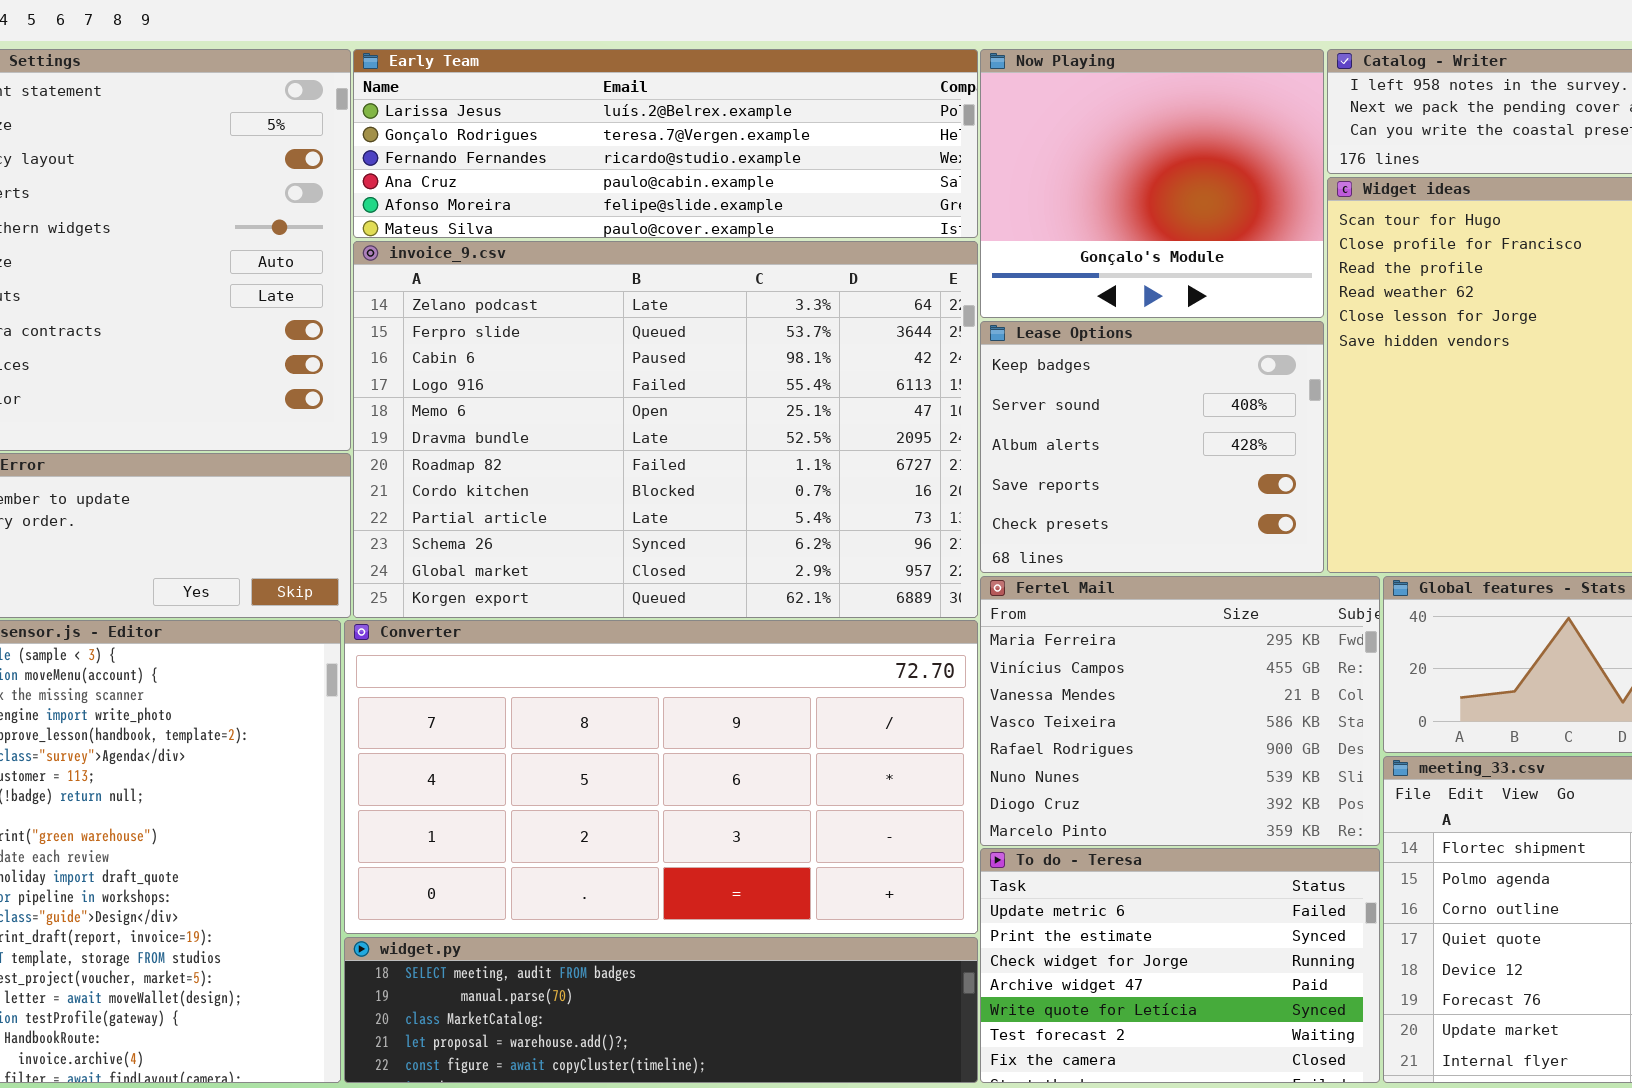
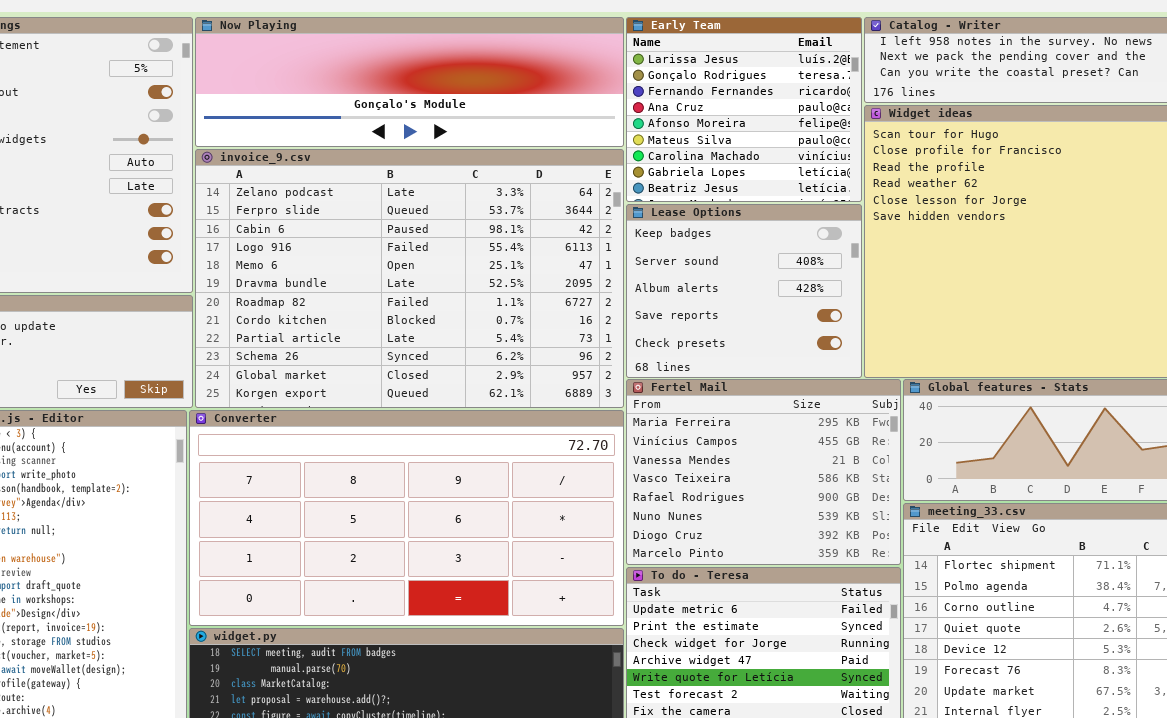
Early Team: [353,49,978,238] -> [626,17,862,202], moved, resized
Now Playing: [980,49,1324,318] -> [195,17,624,147], moved, resized

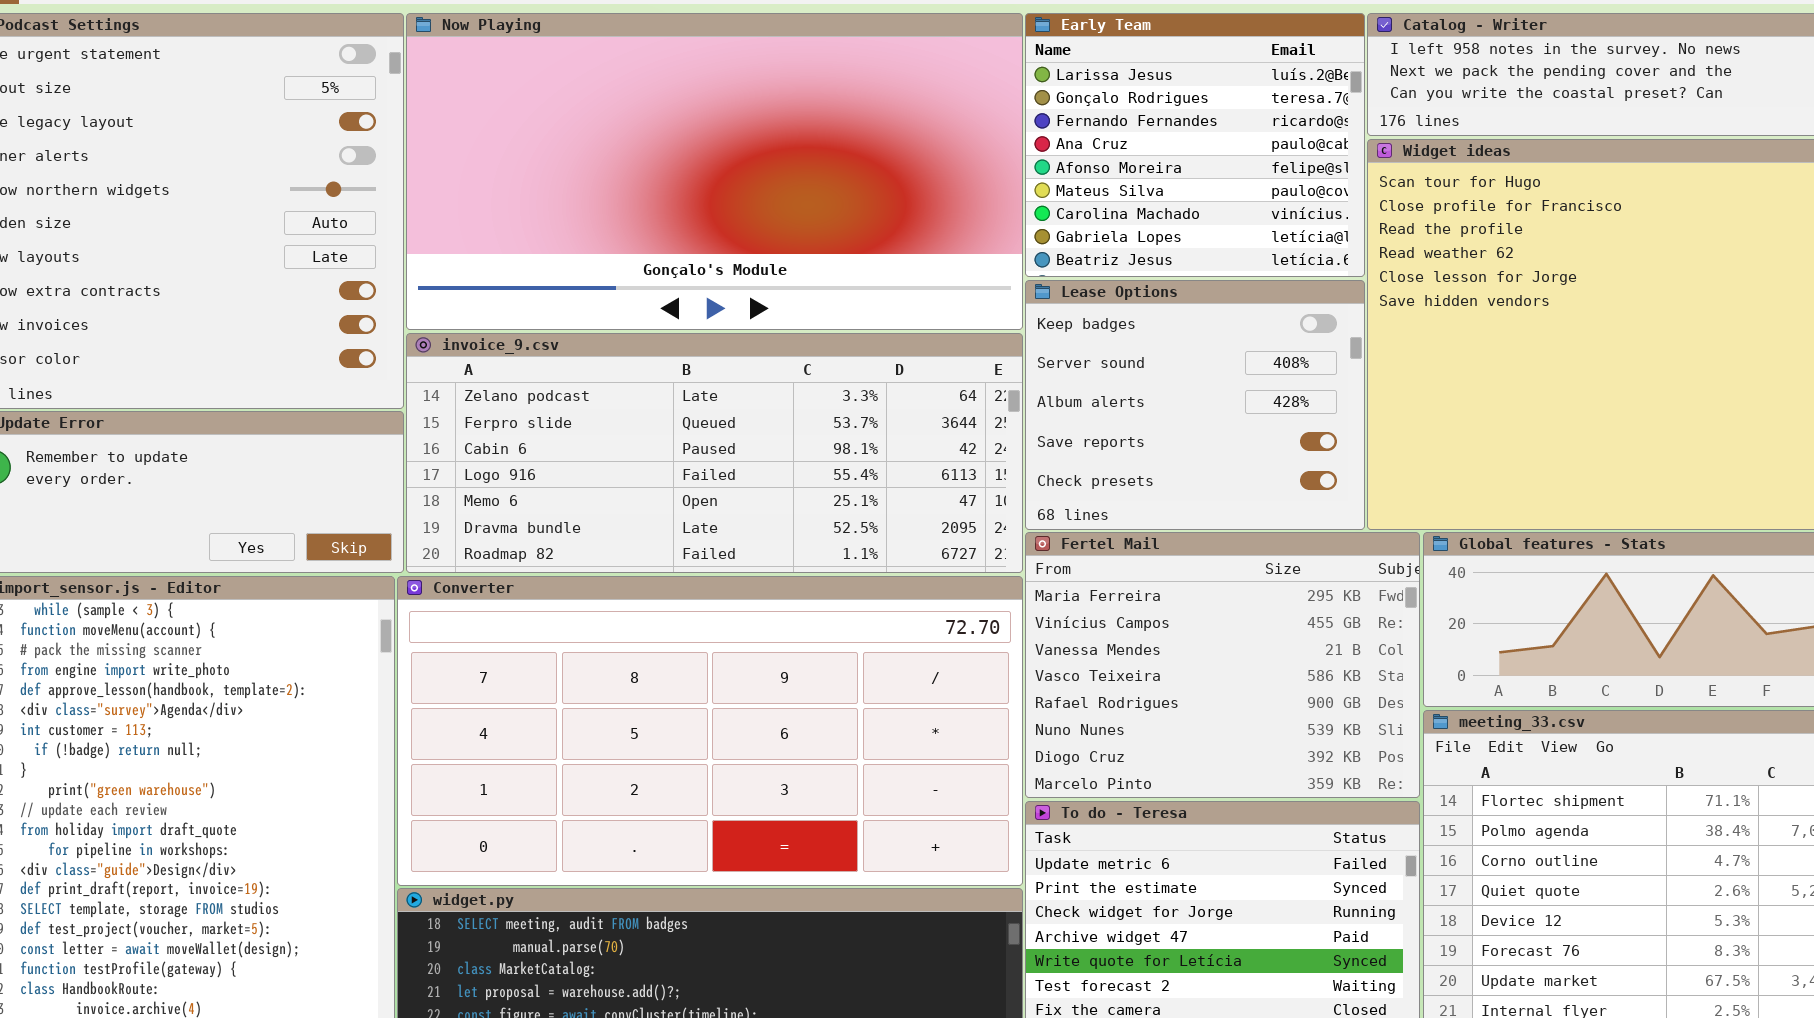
Now Playing: [195,17,624,147] -> [406,13,1023,330], resized
invoice_9.csv: [195,149,624,408] -> [406,333,1023,573], resized

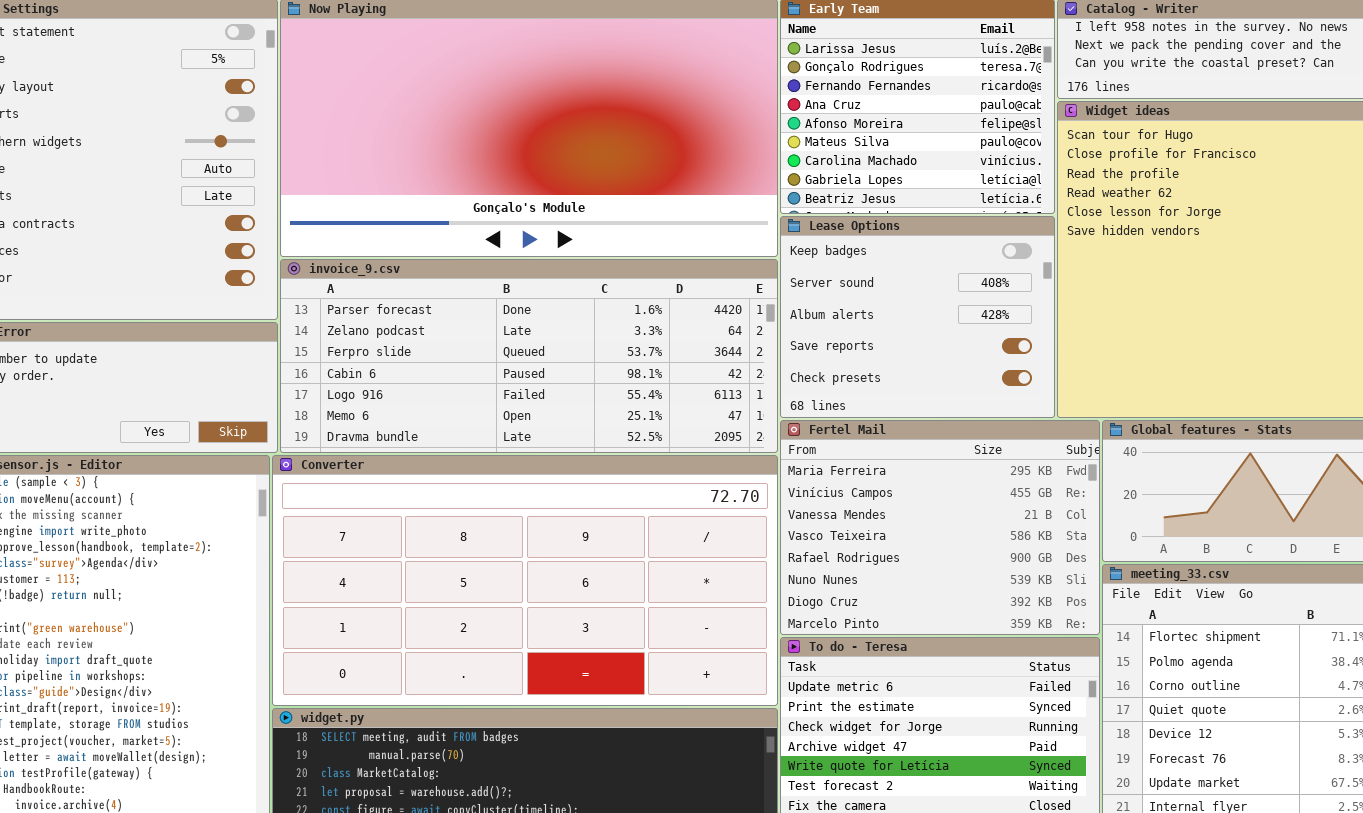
invoice_9.csv: [406,333,1023,573] -> [280,259,778,453], scrolled up 1 row

